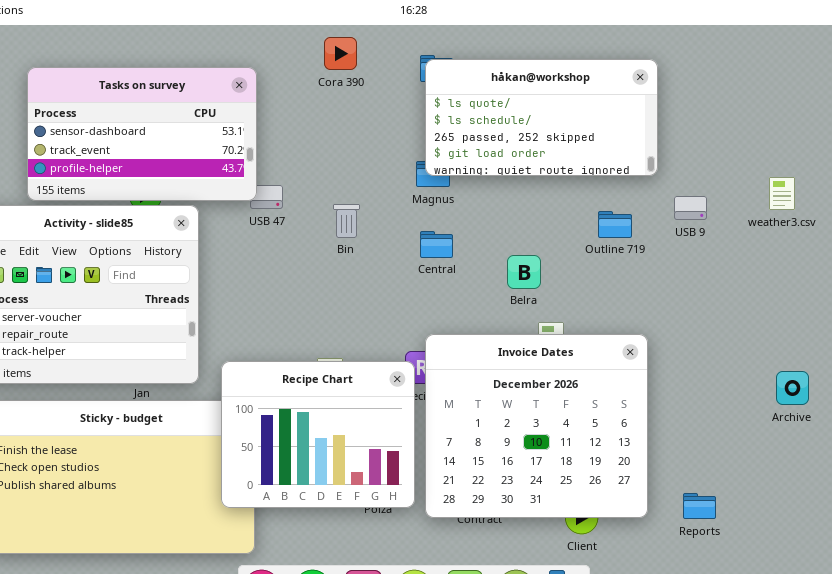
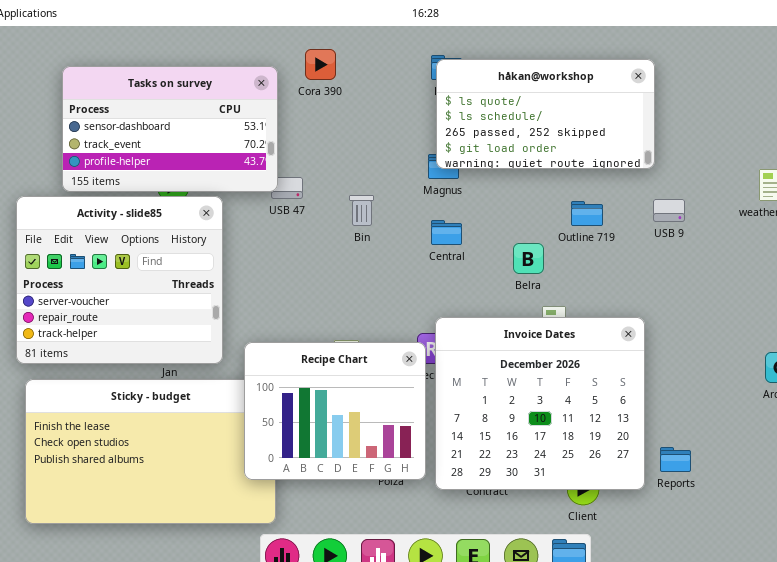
Cora 390: [324,37,357,70] -> [305,49,336,80], moved
USB 9: [674,196,707,220] -> [653,199,685,222], moved
Outline 719: [598,211,632,238] -> [571,201,603,226], moved
Reports: [683,493,716,519] -> [660,447,691,472], moved

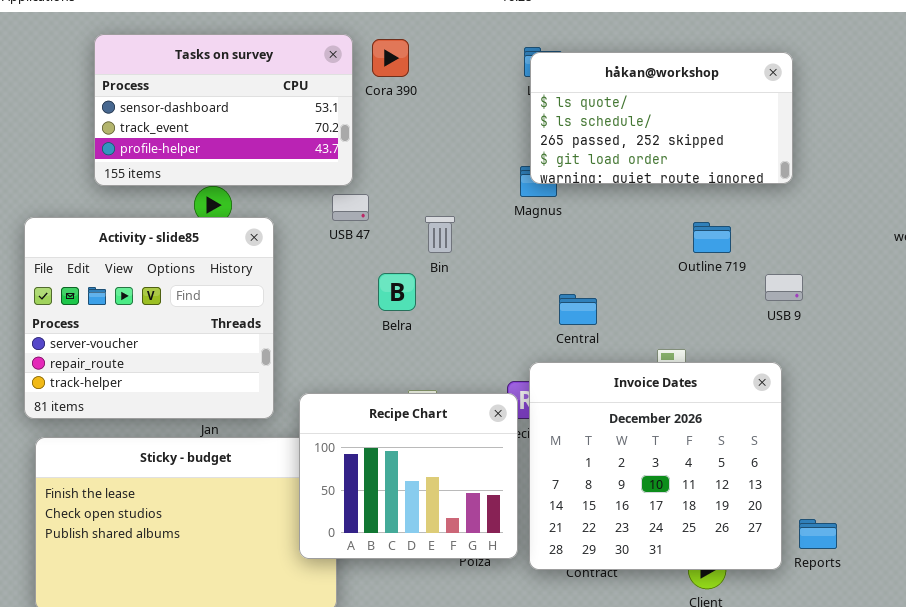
Tasks on survey: [62,66,278,192] -> [94,34,353,186], moved
USB 9: [653,199,685,222] -> [765,274,803,301], moved
Central: [431,220,462,245] -> [559,294,597,325], moved
Belra: [513,243,544,274] -> [378,273,416,311], moved

